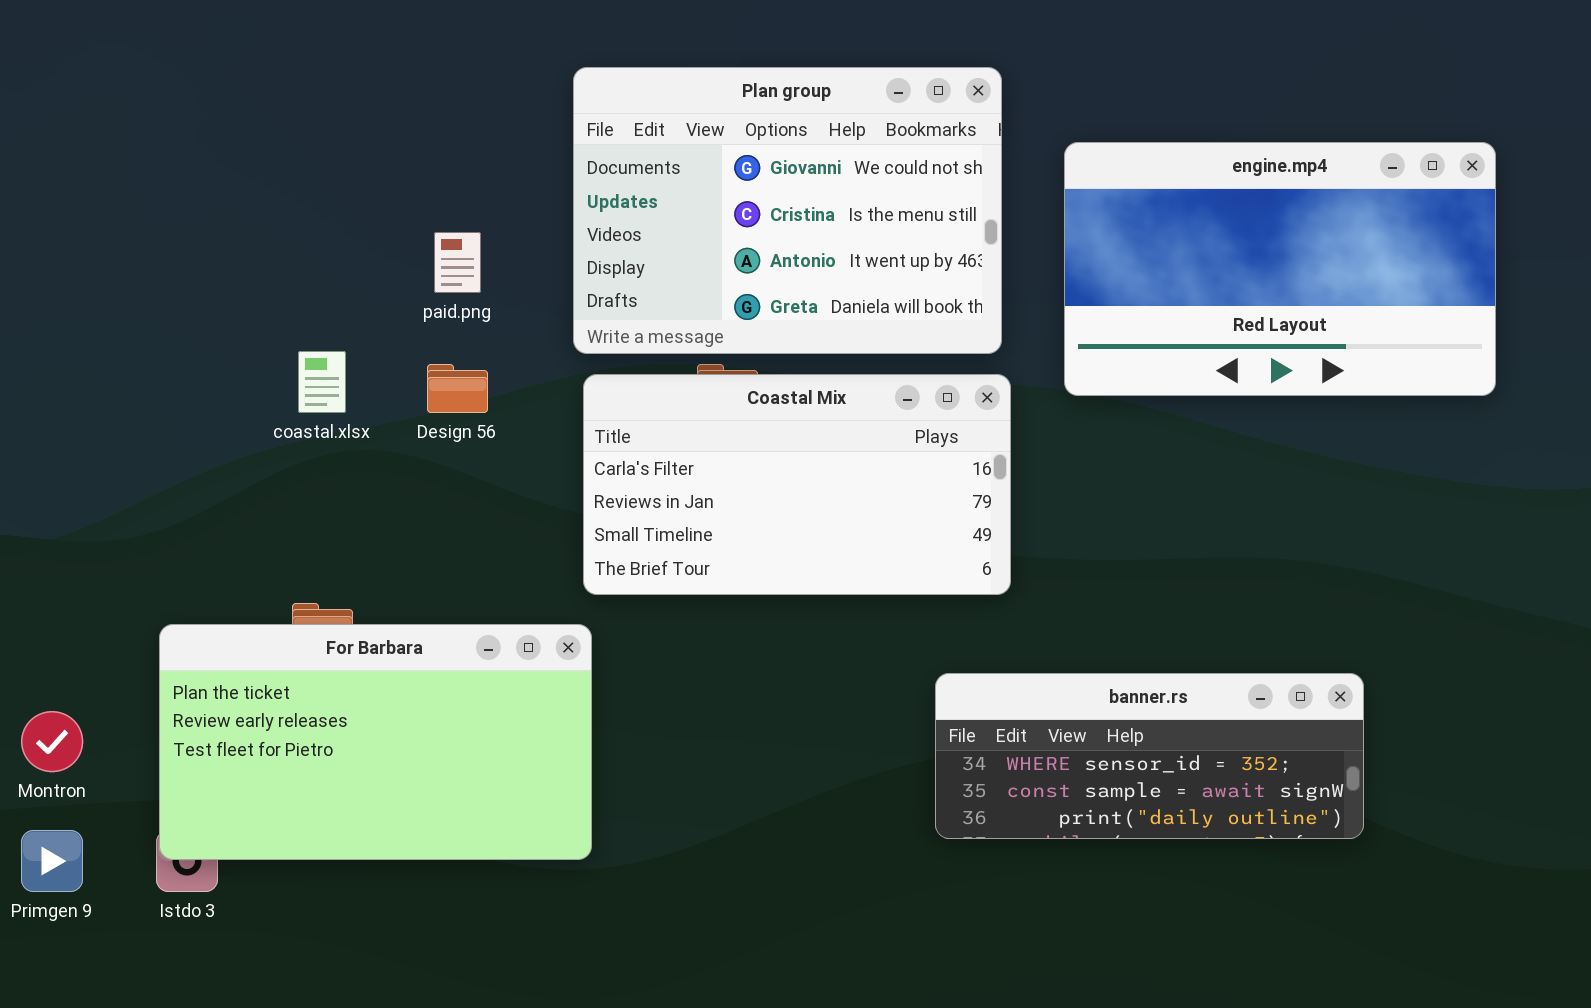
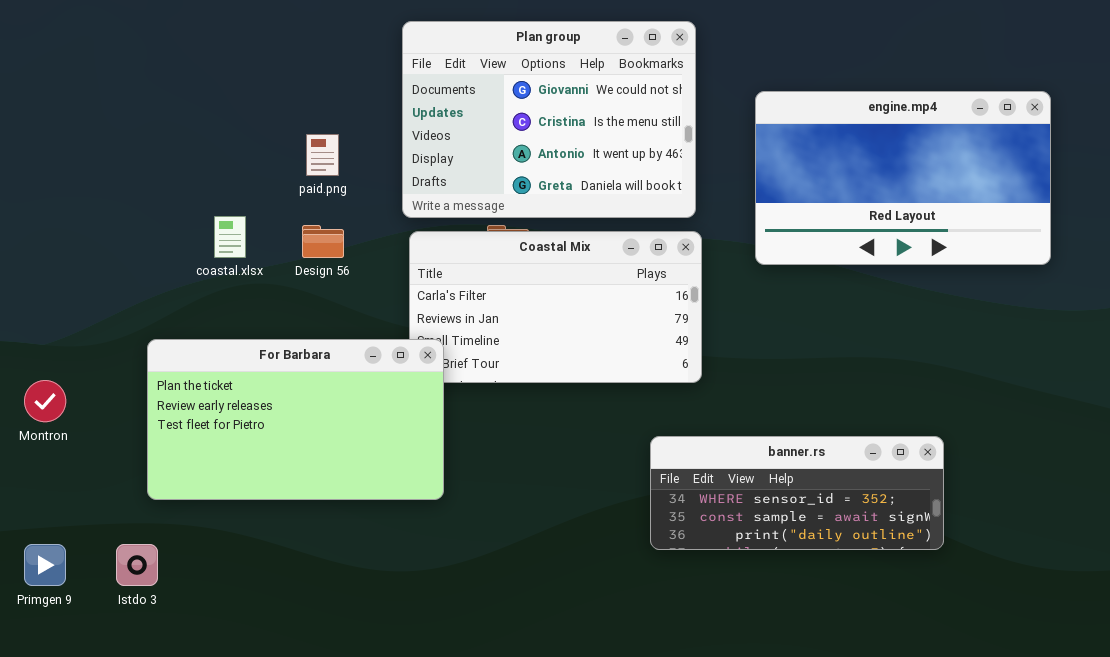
engine.mp4: [1064,142,1496,396] -> [755,91,1051,265], moved
For Barbara: [159,624,592,860] -> [147,339,444,500], moved
Montron: [21,711,83,772] -> [24,380,66,422], moved

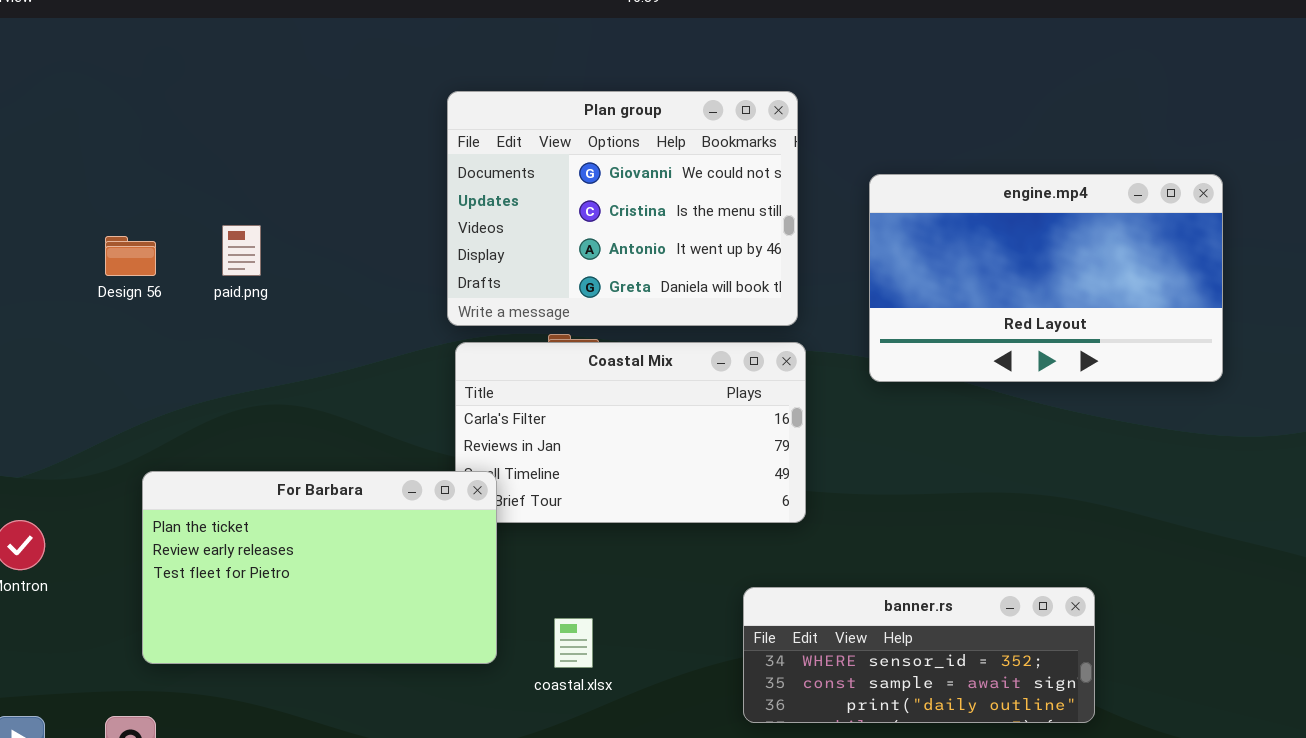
paid.png: [306,134,339,176] -> [222,225,261,276], moved
coastal.xlsx: [214,216,246,258] -> [554,618,593,668], moved
Design 56: [302,225,344,258] -> [105,236,156,276], moved

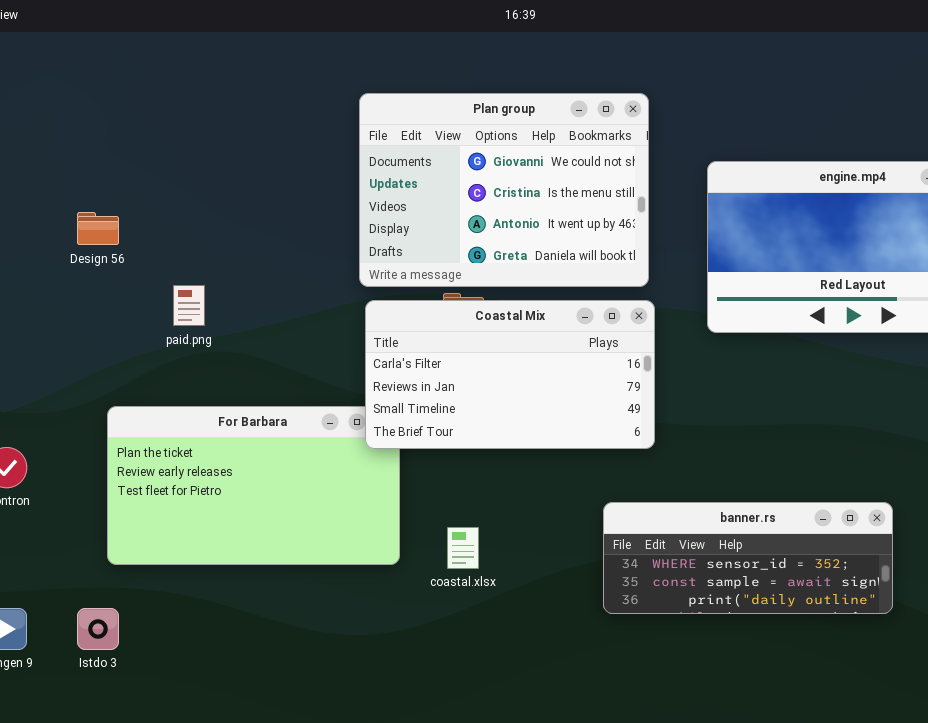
paid.png: [222,225,261,276] -> [173,285,205,326], moved
Coastal Mix: [455,342,806,523] -> [365,300,655,449], raised

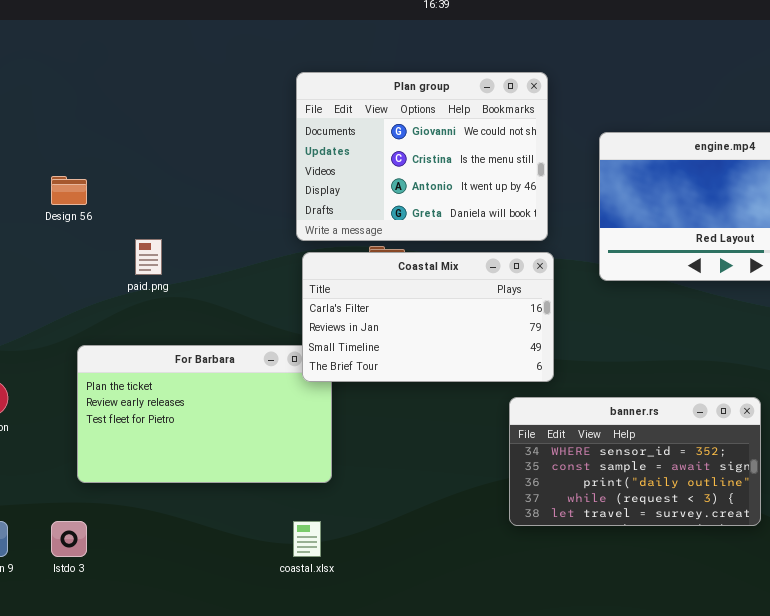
banner.rs: [603,502,893,614] -> [509,397,761,526], resized
coastal.xlsx: [447,527,479,569] -> [293,521,321,557], moved

